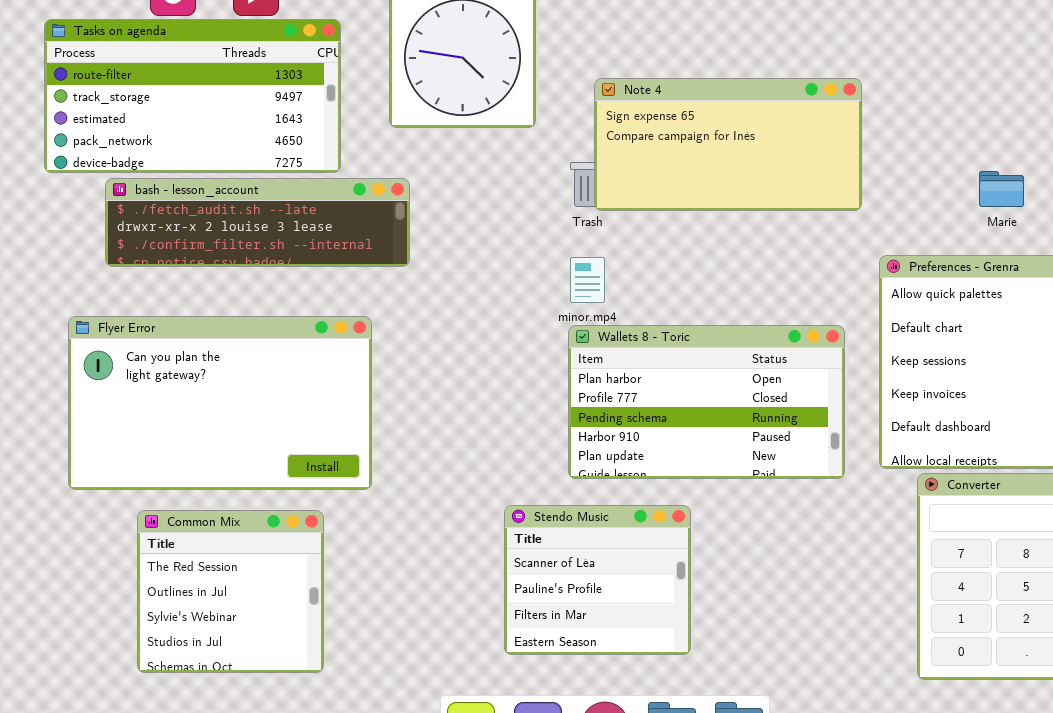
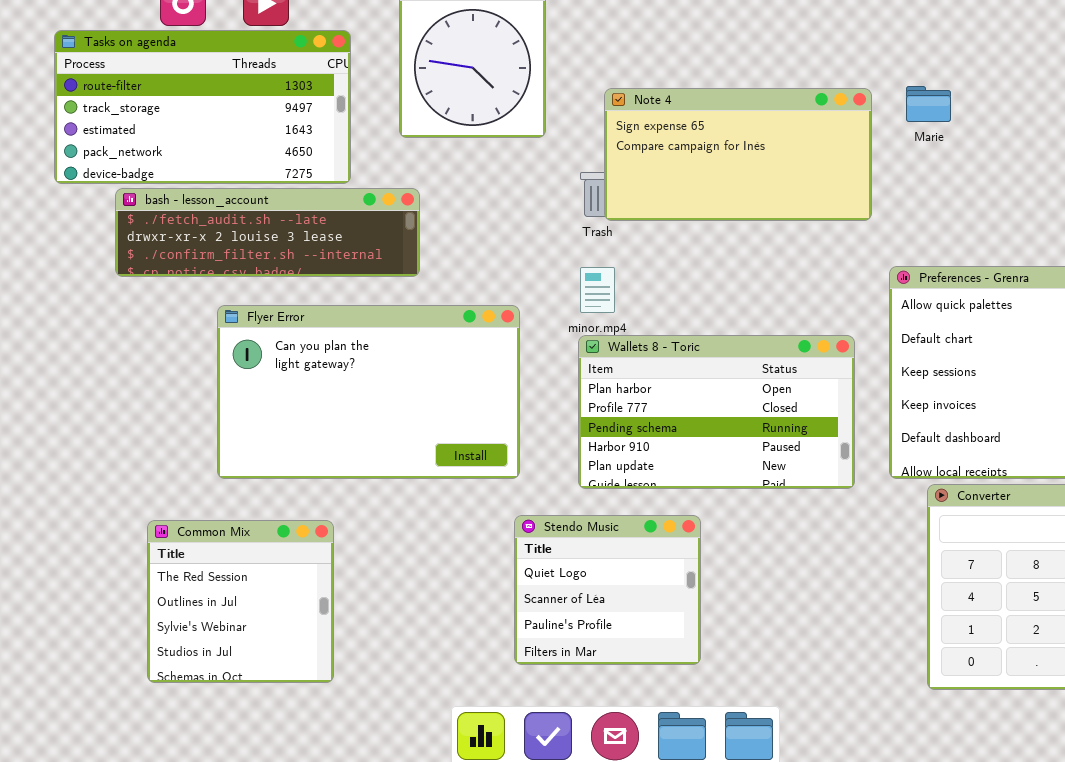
Marie: [979,171,1024,207] -> [906,86,951,122], moved
Flyer Error: [68,316,372,490] -> [217,305,520,479], moved
Stendo Music: [504,505,691,655] -> [514,515,701,665], scrolled up 1 row

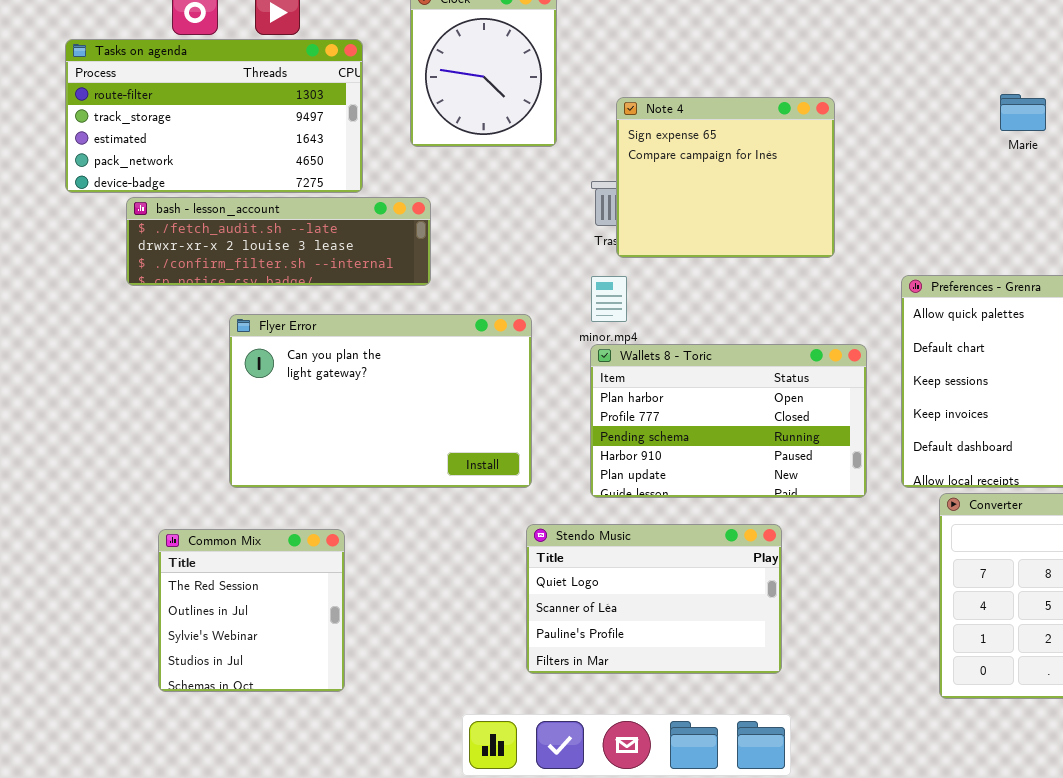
Marie: [906,86,951,122] -> [1000,94,1046,131], moved
Note 4: [604,88,872,221] -> [616,97,835,258], resized
Stendo Music: [514,515,701,665] -> [526,524,782,674], resized

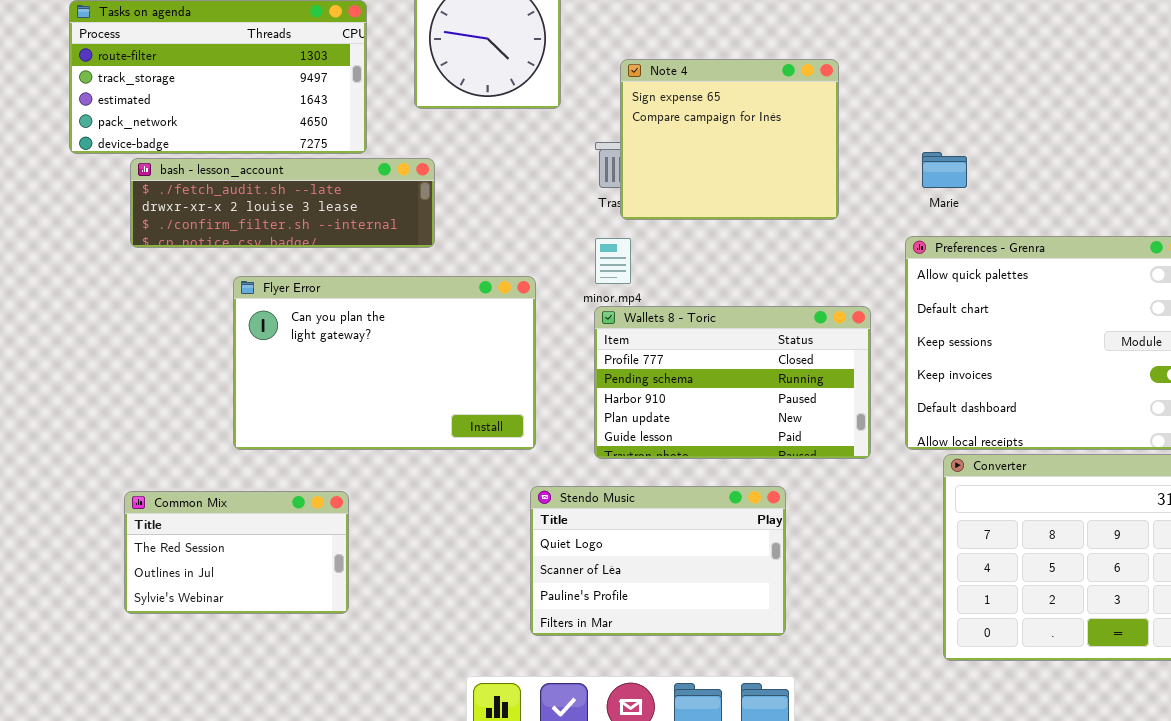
Marie: [1000,94,1046,131] -> [922,152,967,188], moved
Wallets 8 - Toric: [590,344,867,498] -> [594,306,871,459], scrolled down 1 row
Common Mix: [158,529,345,692] -> [124,491,349,614], resized

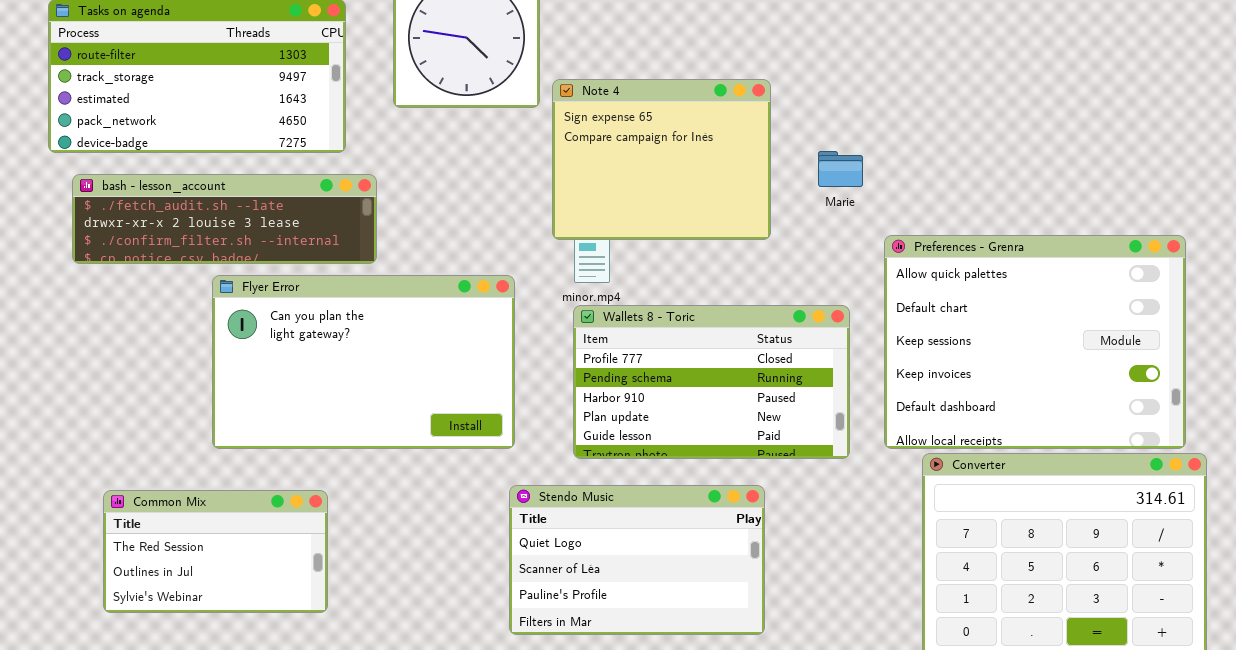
Note 4: [620,59,839,220] -> [552,79,771,240], moved
Marie: [922,152,967,188] -> [818,151,863,187], moved
bash - lesson_account: [130,158,435,248] -> [72,174,377,264], moved

